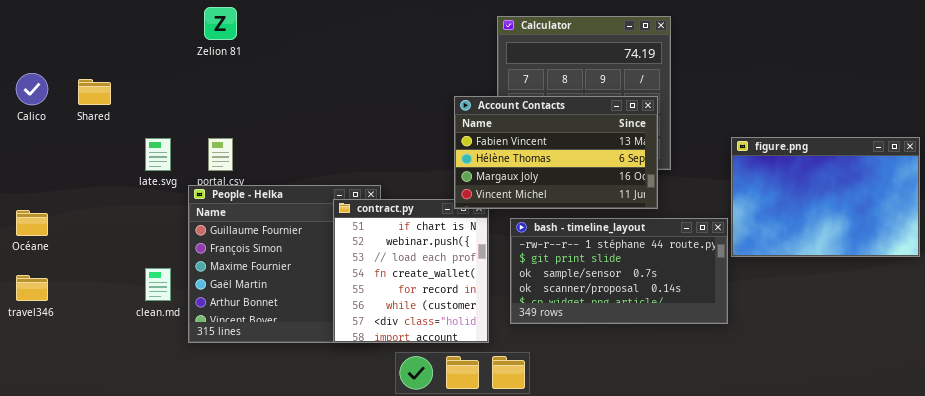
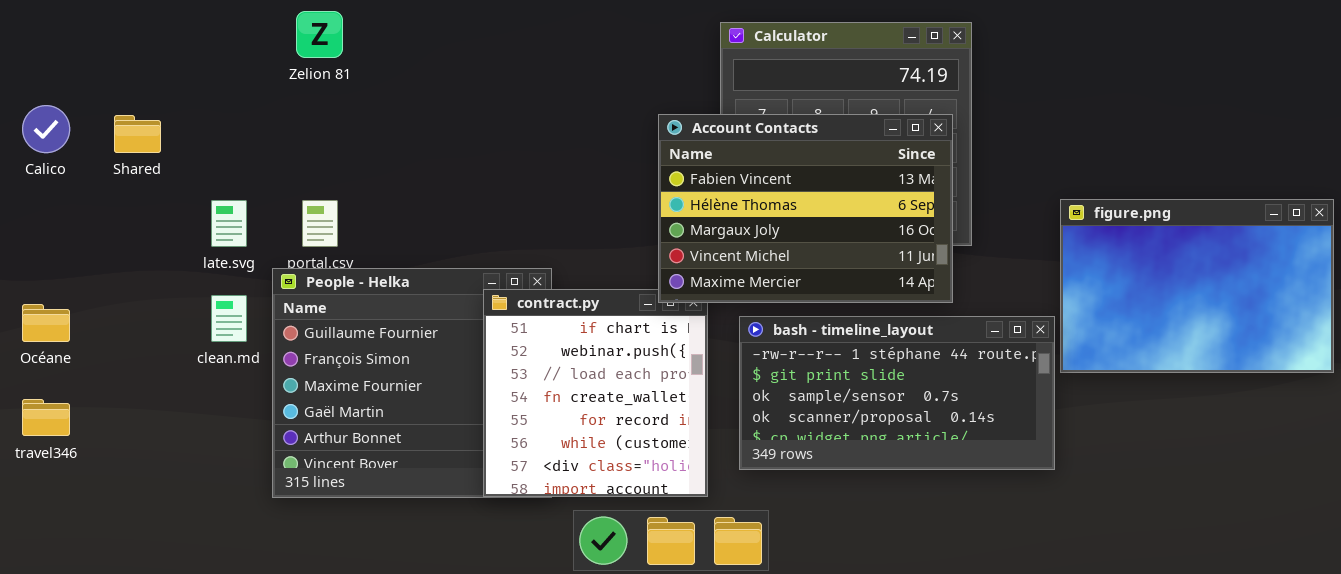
Account Contacts: [454,96,658,209] -> [658,114,953,303], resized
clean.md: [145,268,171,301] -> [211,295,247,342], moved

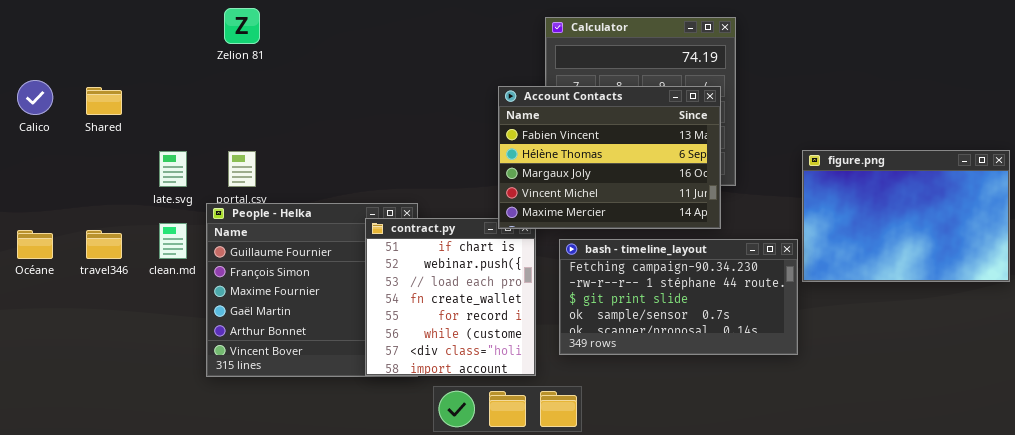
bash - timeline_layout: [739,316,1055,470] -> [559,239,798,355], scrolled up 1 row
travel346: [22,399,70,436] -> [86,230,122,259], moved

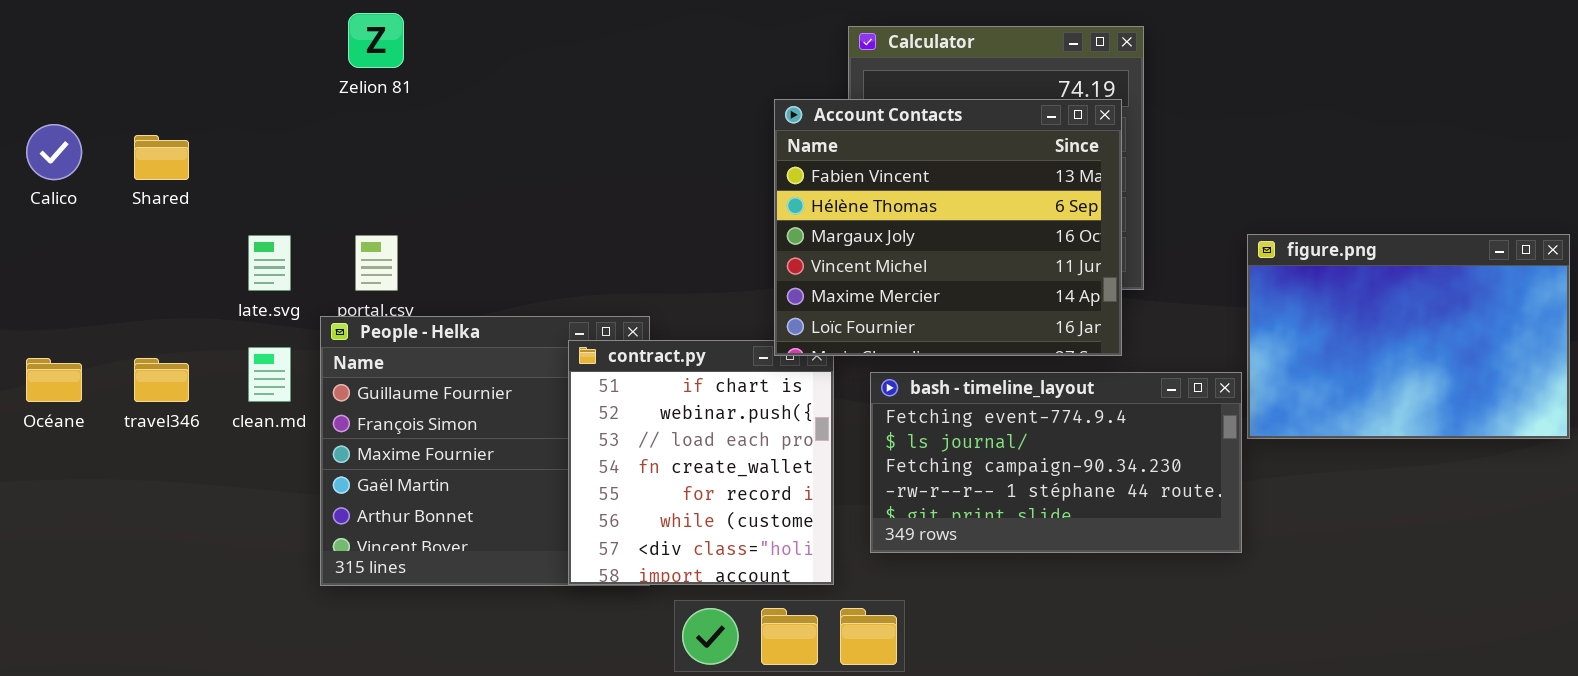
Account Contacts: [498,86,721,229] -> [774,99,1122,356], resized
bash - timeline_layout: [559,239,798,355] -> [870,372,1242,553], scrolled up 2 rows

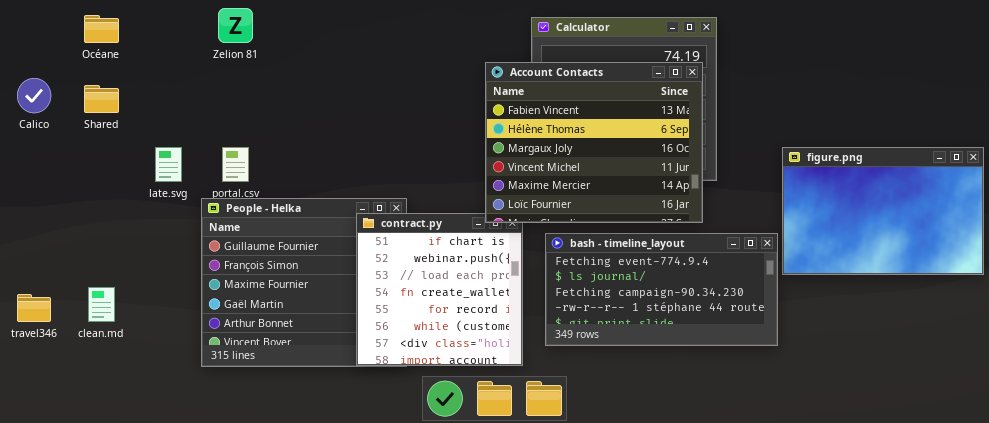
clean.md: [248,347,291,402] -> [88,287,115,322], moved
Océane: [26,358,82,402] -> [84,15,119,43], moved
travel346: [134,358,189,402] -> [17,294,51,322], moved

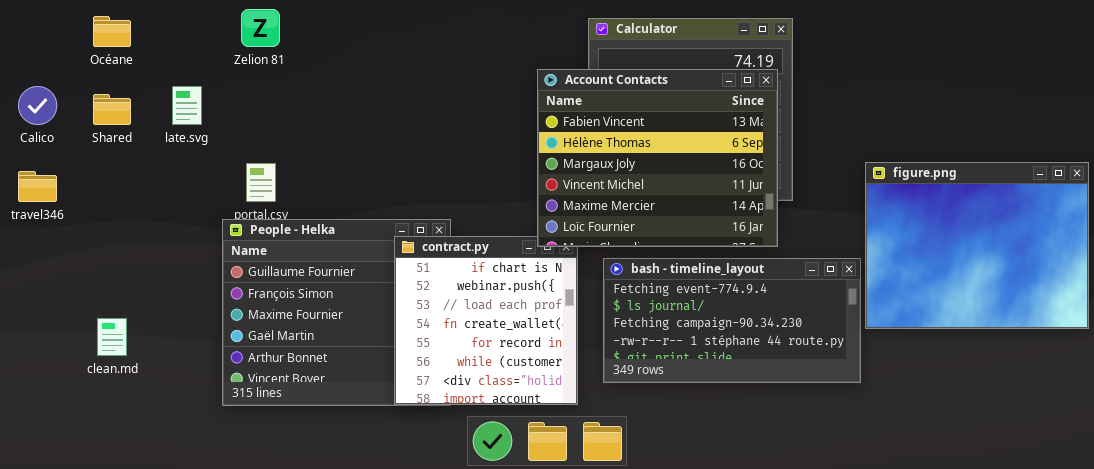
figure.png: [782,147,984,275] -> [865,162,1089,329], resized
late.svg: [155,147,182,182] -> [172,86,202,125], moved
travel346: [17,294,51,322] -> [18,171,57,202], moved

